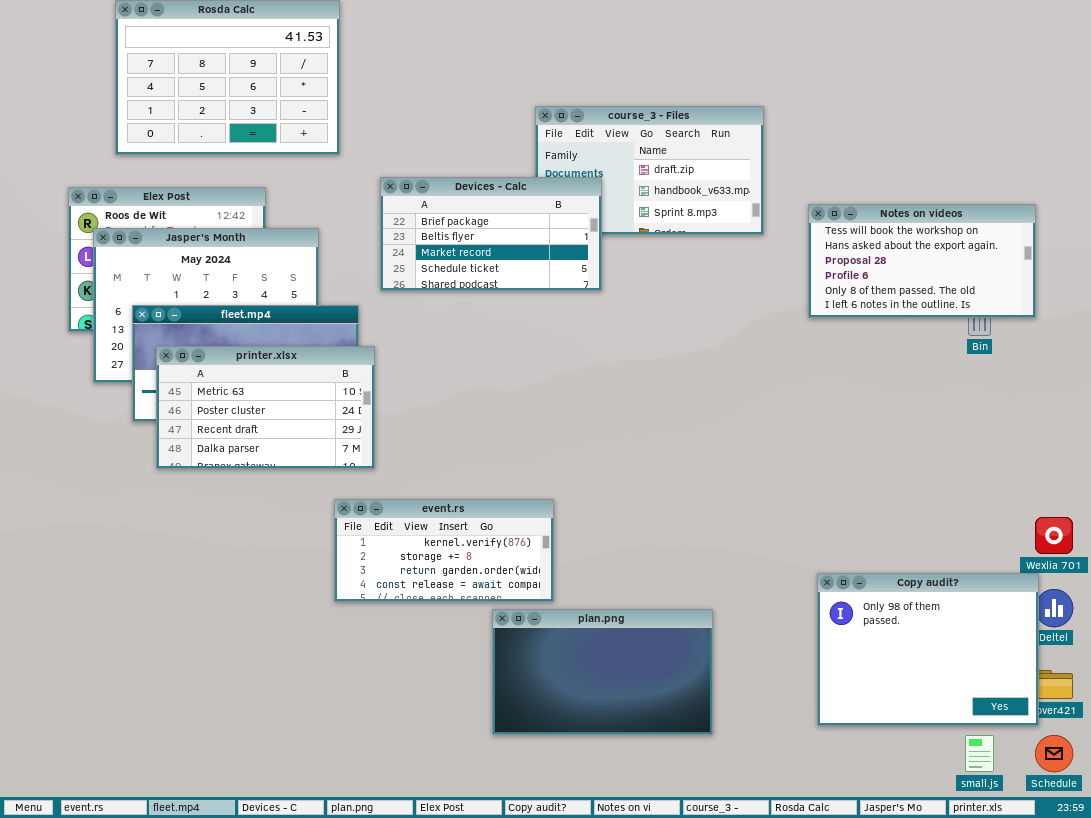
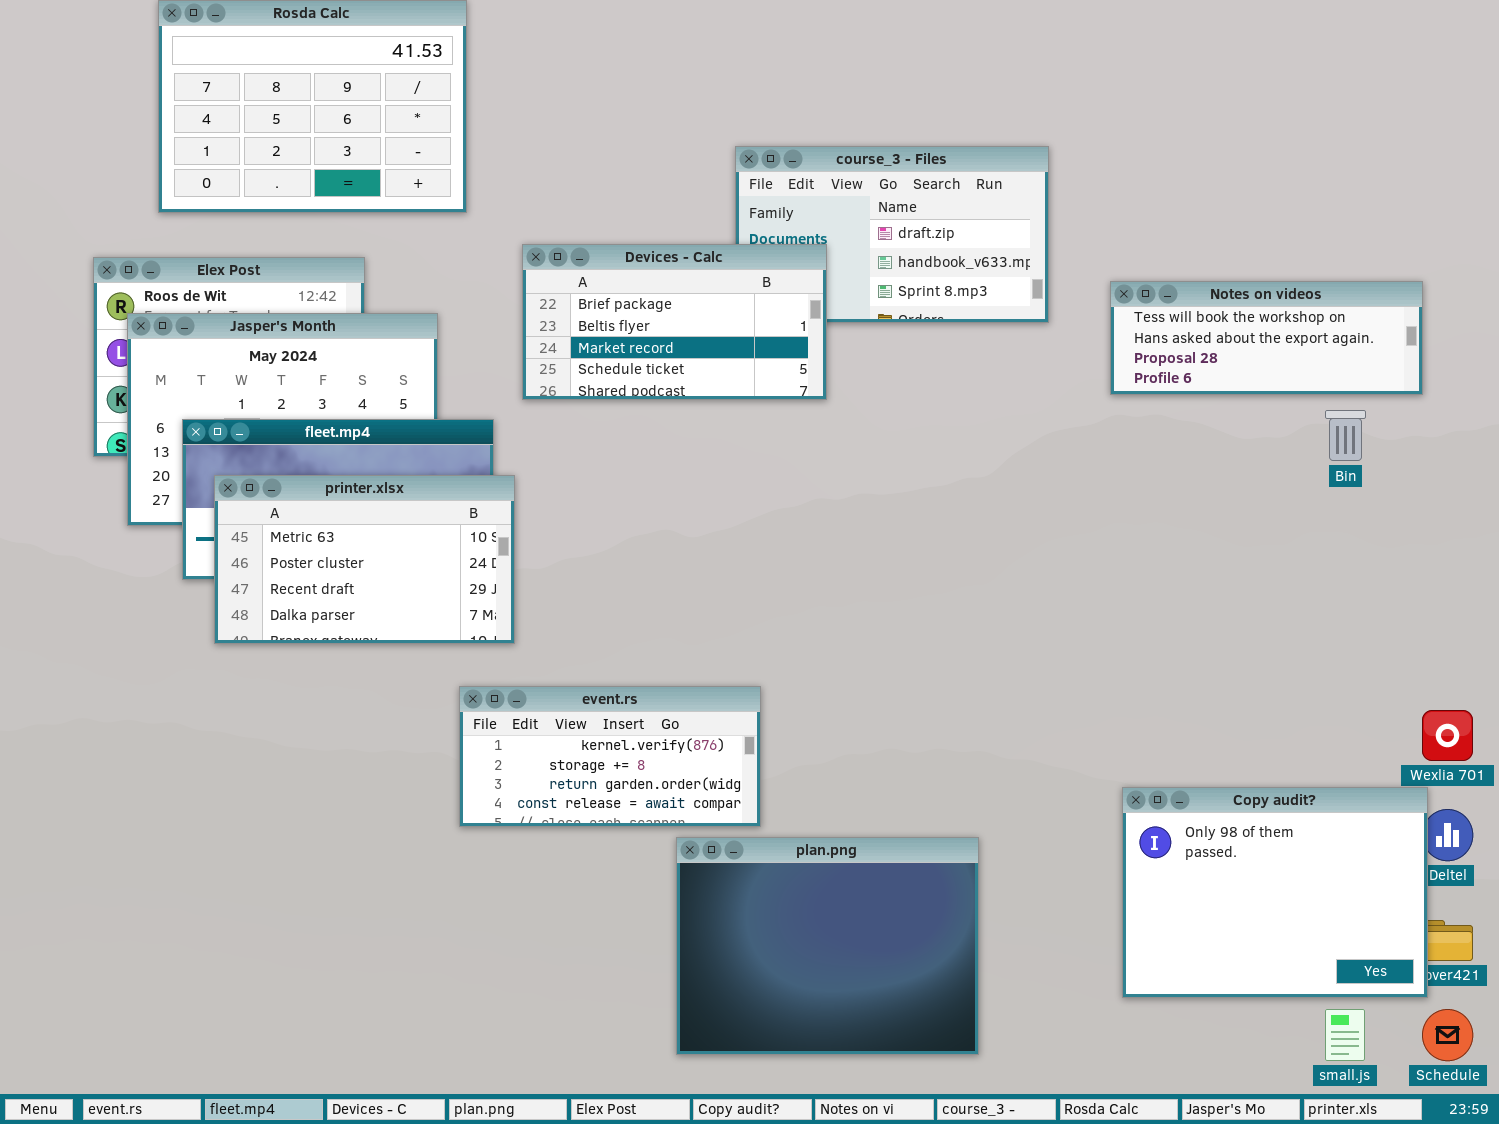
Notes on videos: [808,204,1036,318] -> [1110,281,1423,395], resized
plan.png: [492,609,713,735] -> [676,837,979,1055], resized

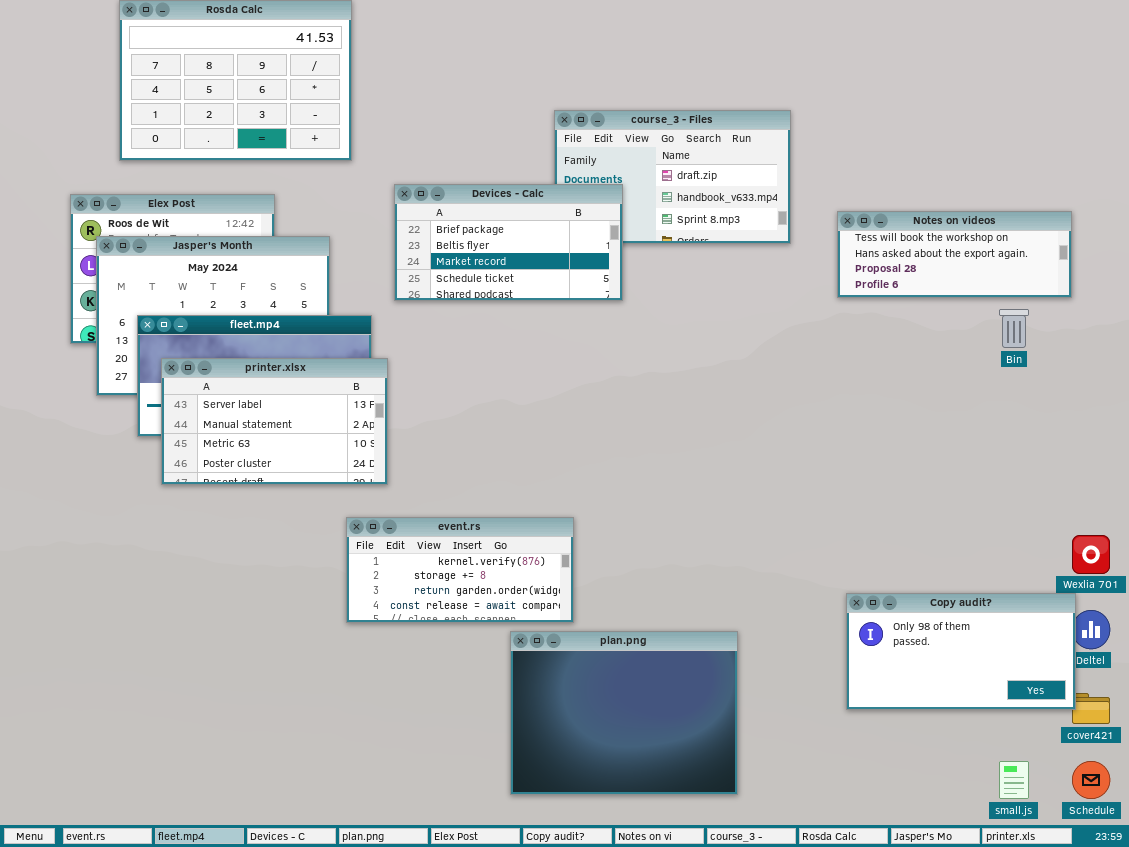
printer.xlsx: [214,475,515,644] -> [161,358,388,485], scrolled up 2 rows
Copy audit?: [1122,787,1428,998] -> [846,593,1076,710], resized

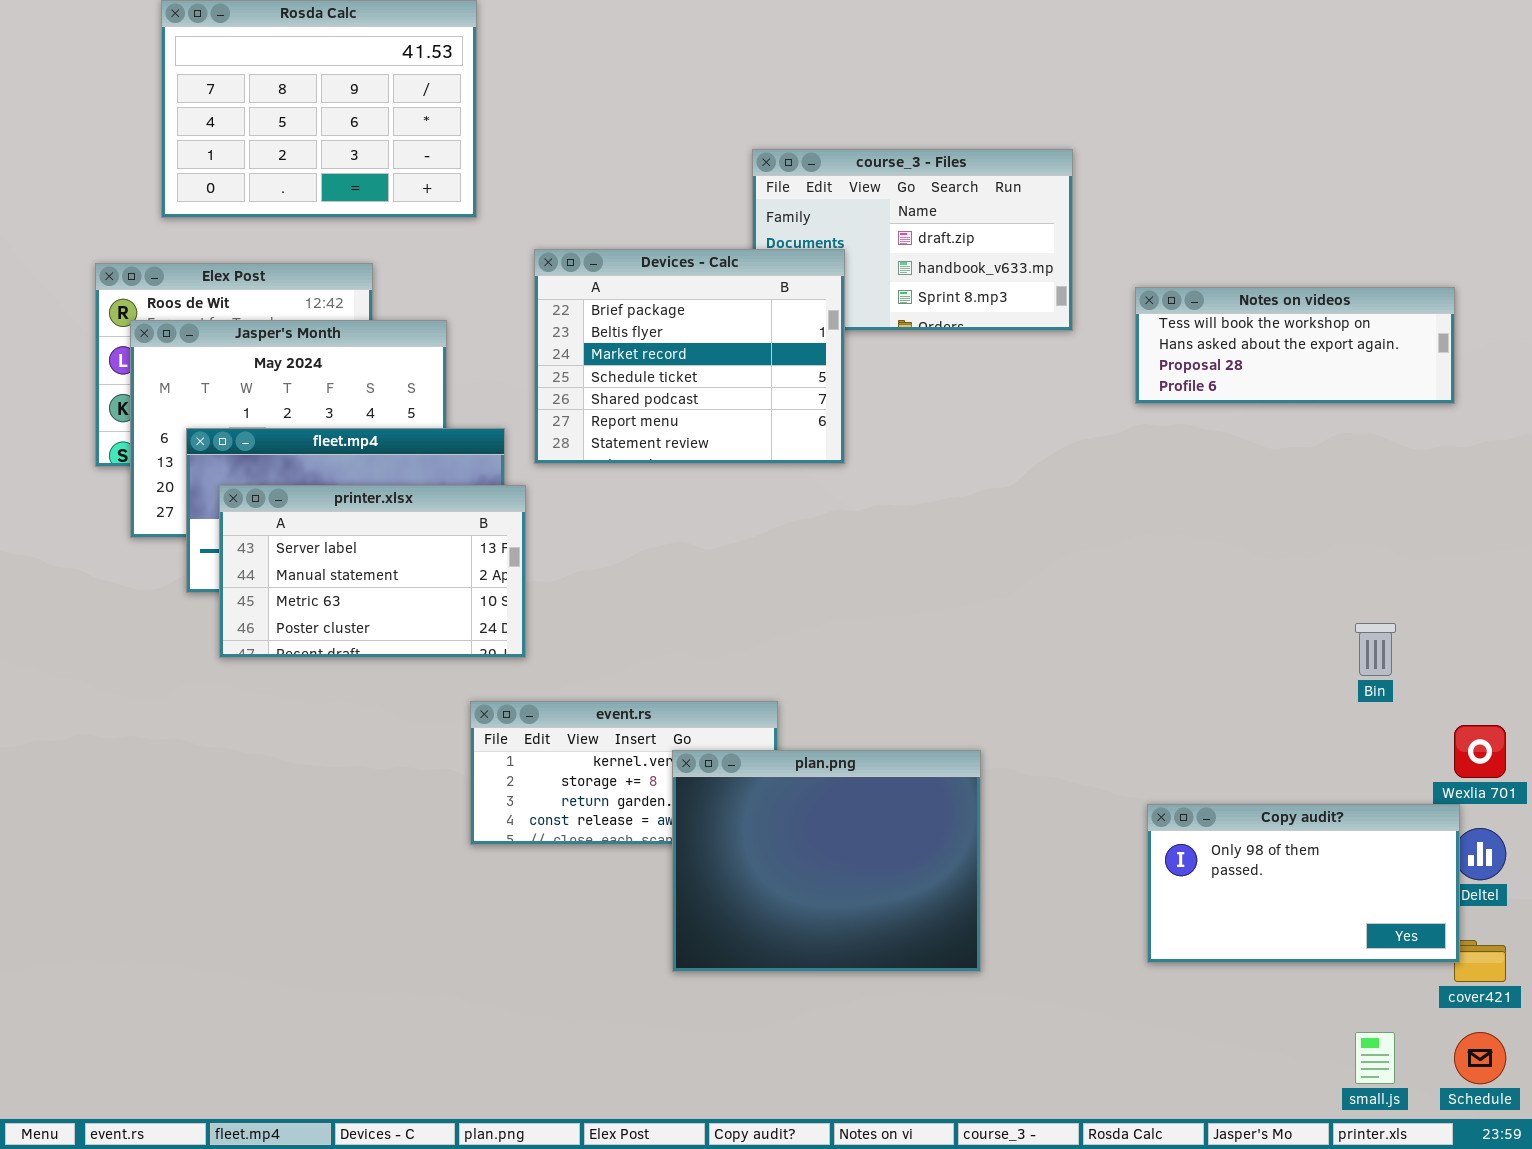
Devices - Calc: [394,184,623,301] -> [534,249,845,464], resized
Bin: [999,309,1029,348] -> [1355,623,1396,676], moved
plan.png: [510,631,738,795] -> [672,750,981,972], moved

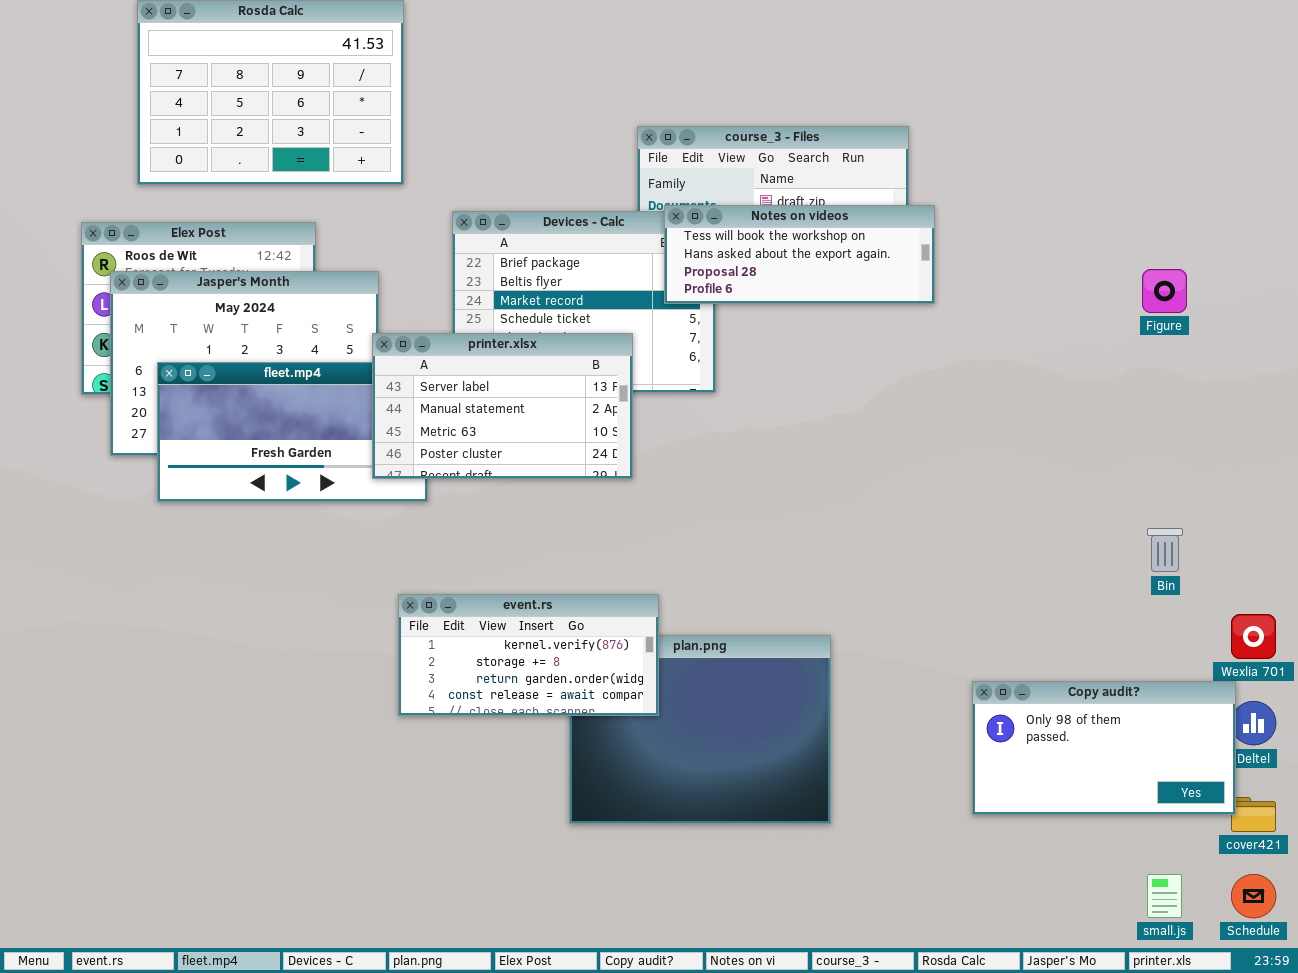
Notes on videos: [1135,287,1455,404] -> [664,205,935,304], moved
printer.xlsx: [219,485,526,658] -> [372,333,633,479], moved
event.rs: [470,701,778,845] -> [398,594,659,716], raised

